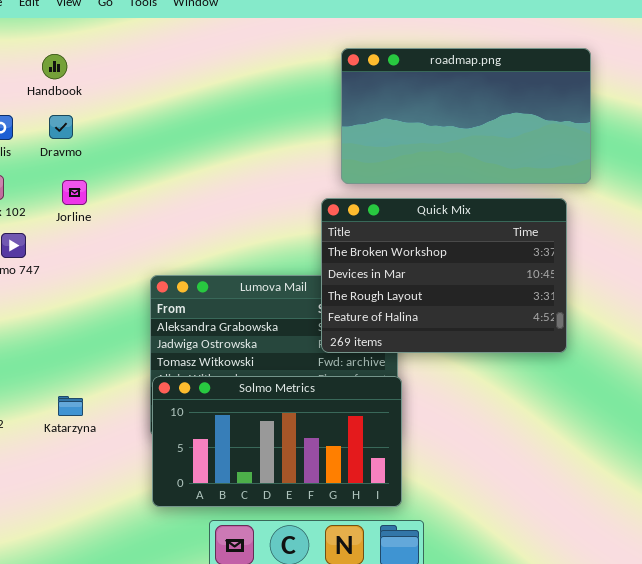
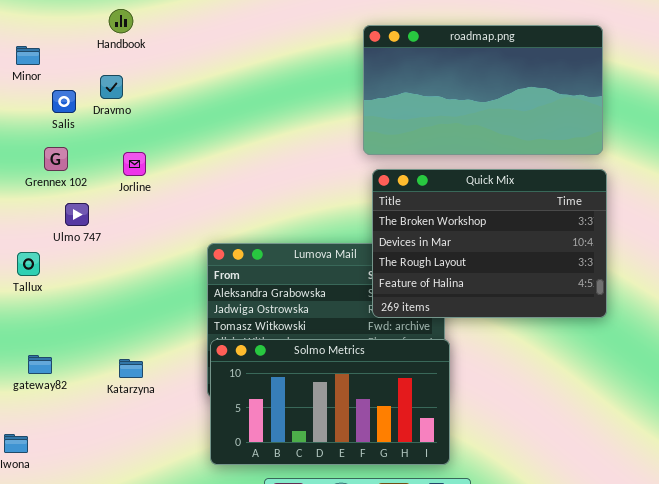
roadmap.png: [341,48,591,184] -> [363,25,603,155], moved
Handbook: [42,54,67,79] -> [109,9,133,33], moved
Dravmo: [49,115,73,139] -> [100,75,123,99], moved

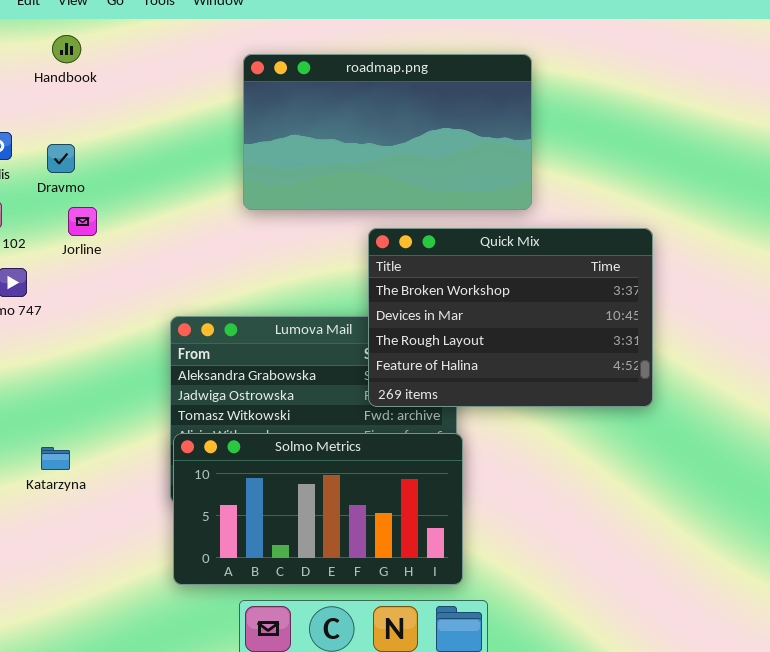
roadmap.png: [363,25,603,155] -> [243,54,532,210], moved
Dravmo: [100,75,123,99] -> [47,144,75,173], moved
Katarzyna: [119,359,143,378] -> [41,447,70,470], moved

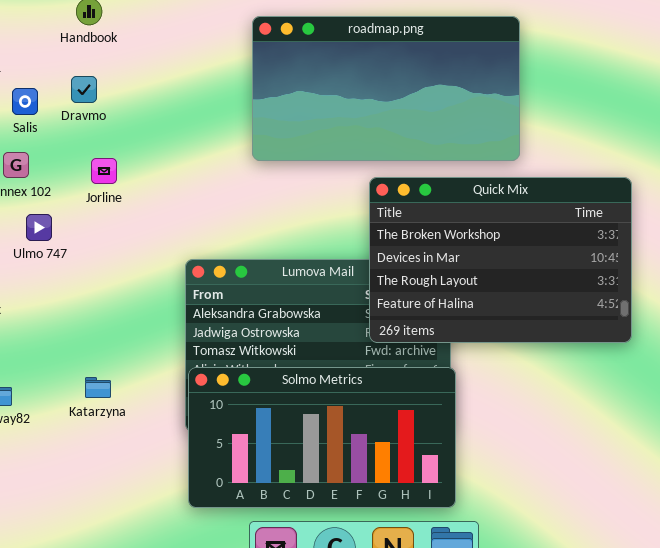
Dravmo: [47,144,75,173] -> [71,76,97,103], moved
Katarzyna: [41,447,70,470] -> [85,377,111,398], moved

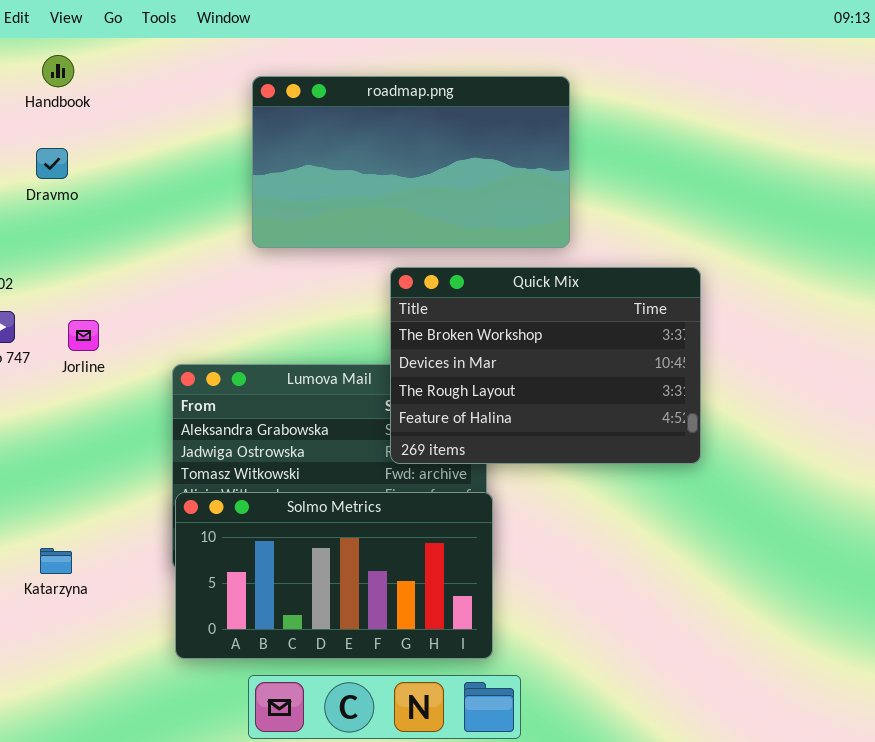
Jorline: [91,158,117,184] -> [68,320,99,351], moved
Katarzyna: [85,377,111,398] -> [40,548,72,574], moved

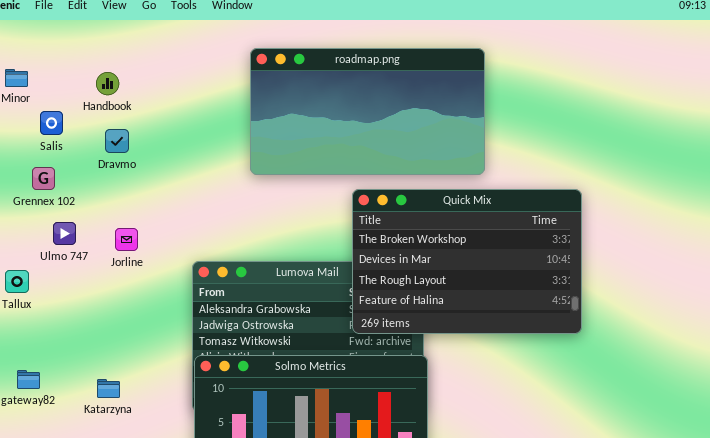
Handbook: [42,55,74,87] -> [96,72,119,95], moved
Dravmo: [36,148,68,179] -> [105,129,129,153], moved
Katarzyna: [40,548,72,574] -> [97,379,120,398], moved

